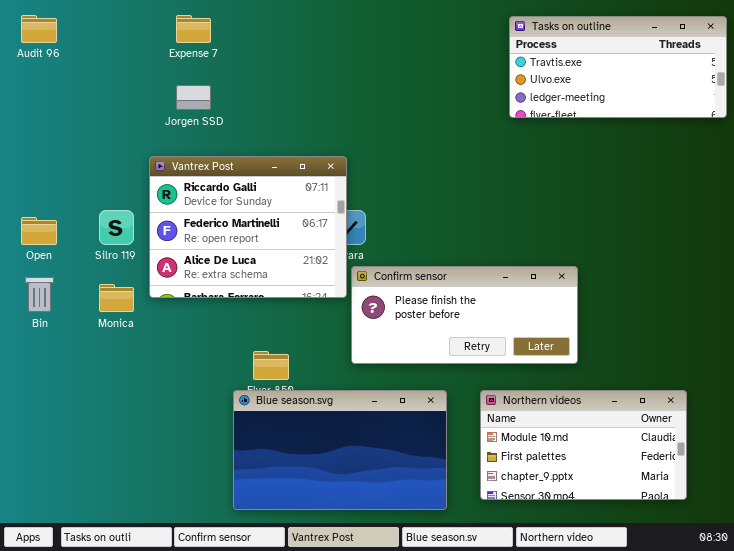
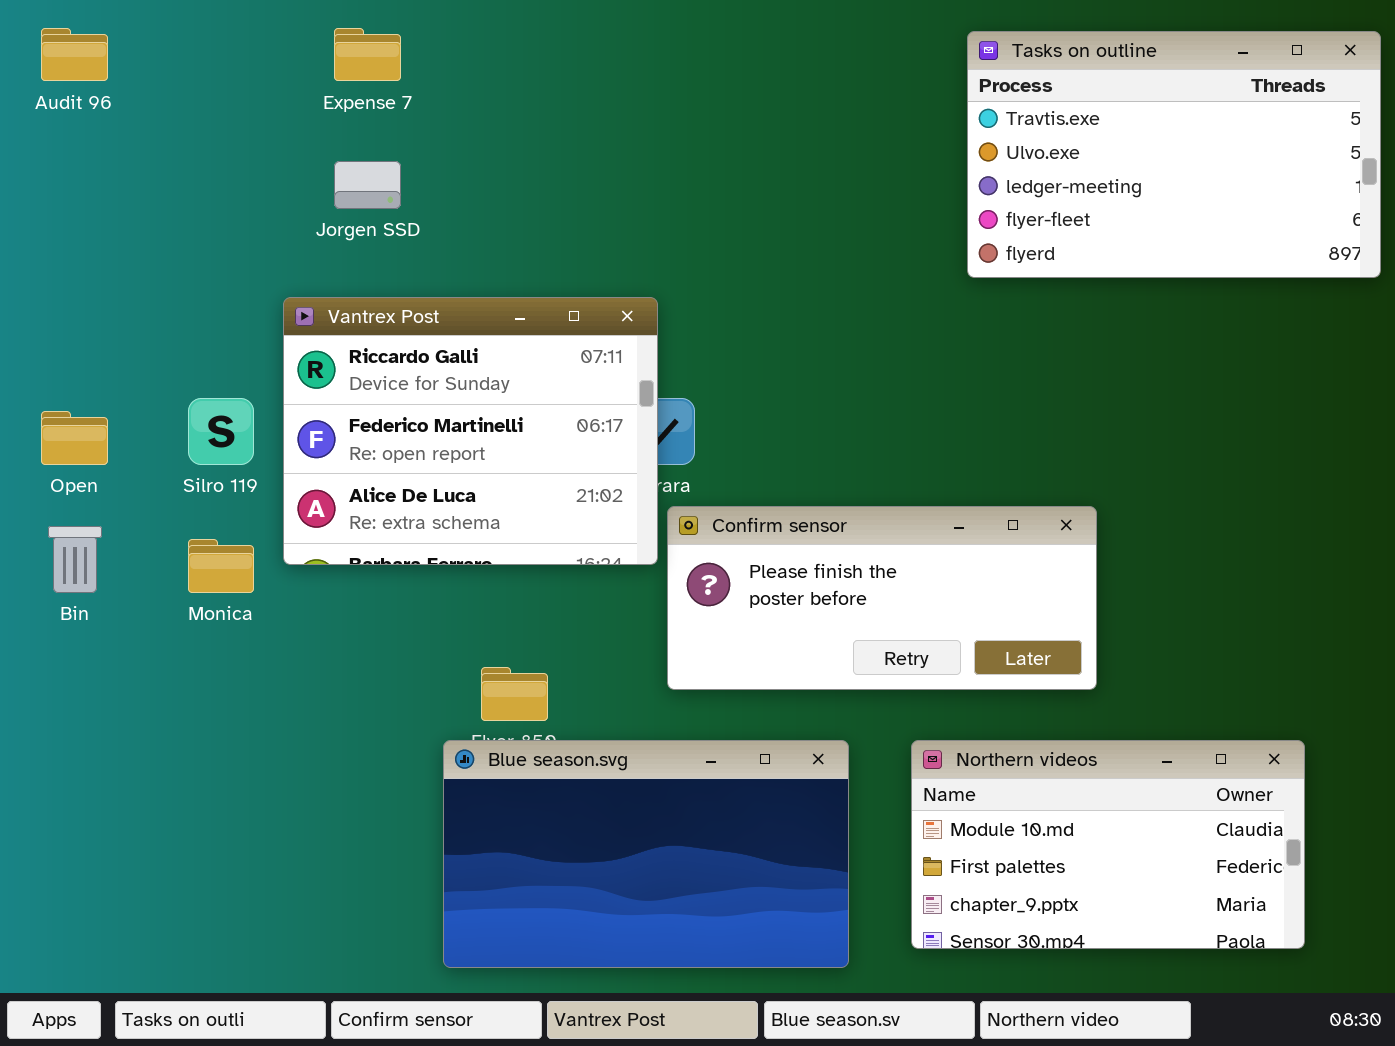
Tasks on outline: [509,16,727,118] -> [967,31,1381,278], resized

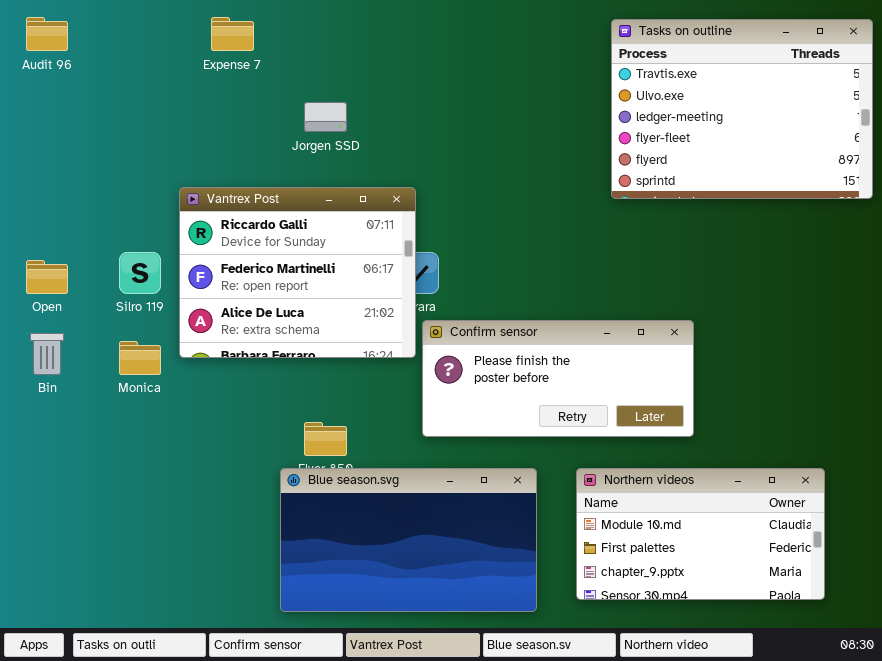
Tasks on outline: [967,31,1381,278] -> [611,19,873,199], resized
Jorgen SSD: [334,161,401,209] -> [304,102,347,132], moved

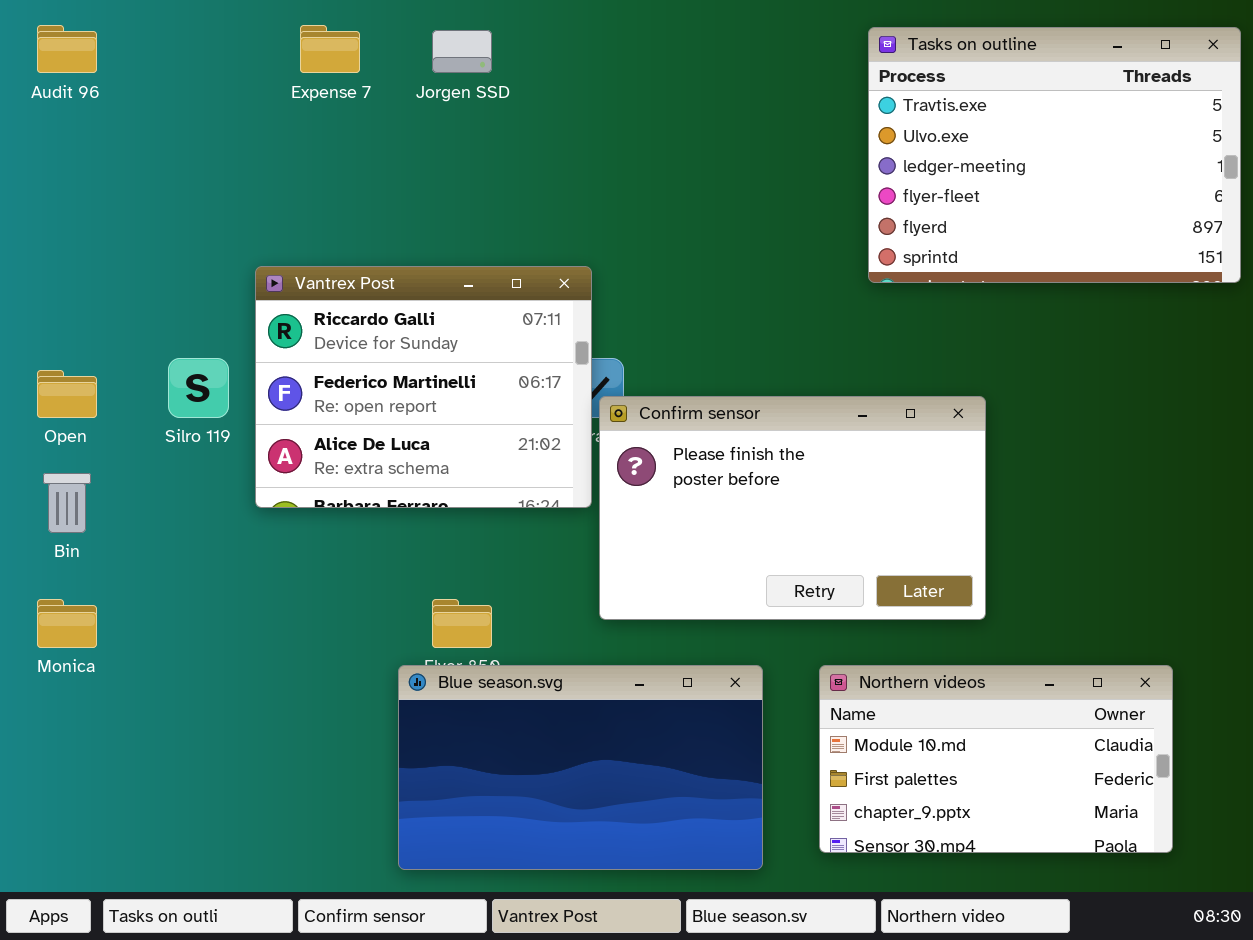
Jorgen SSD: [304,102,347,132] -> [432,30,492,73], moved
Confirm sensor: [422,320,694,437] -> [599,396,986,620], resized
Monica: [119,341,161,375] -> [37,599,97,648], moved

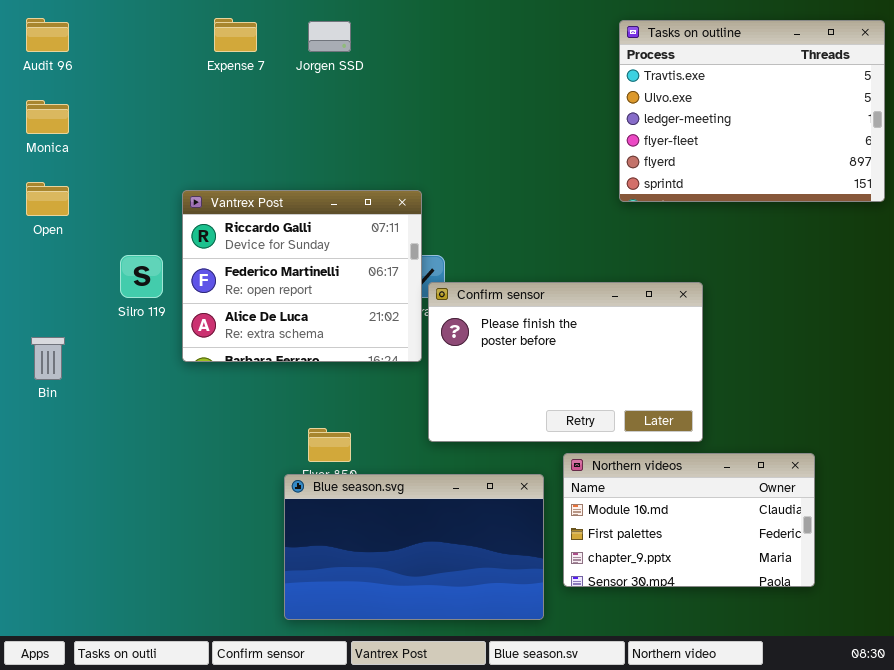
Open: [37,370,97,418] -> [26,182,69,216], moved
Monica: [37,599,97,648] -> [26,100,69,134], moved
Northern videos: [819,665,1173,853] -> [563,453,815,587], moved

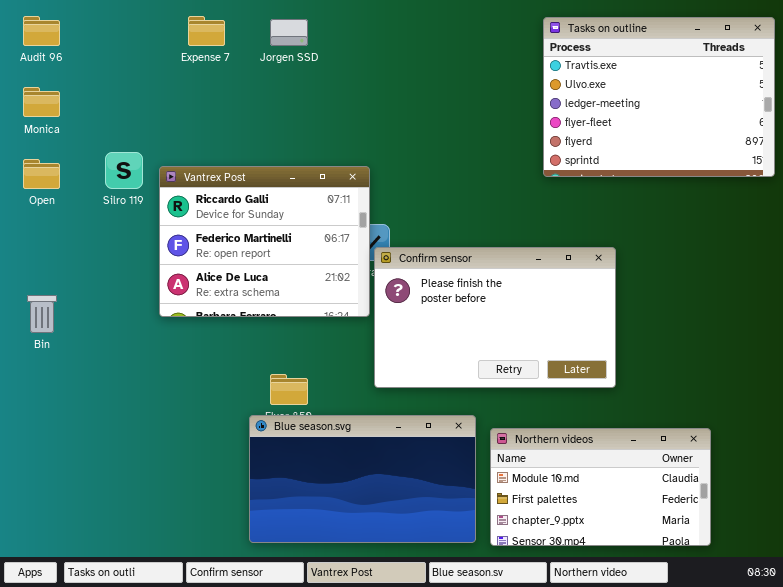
Silro 119: [120,255,163,298] -> [105,152,143,189], moved
Northern videos: [563,453,815,587] -> [490,428,711,546], moved

